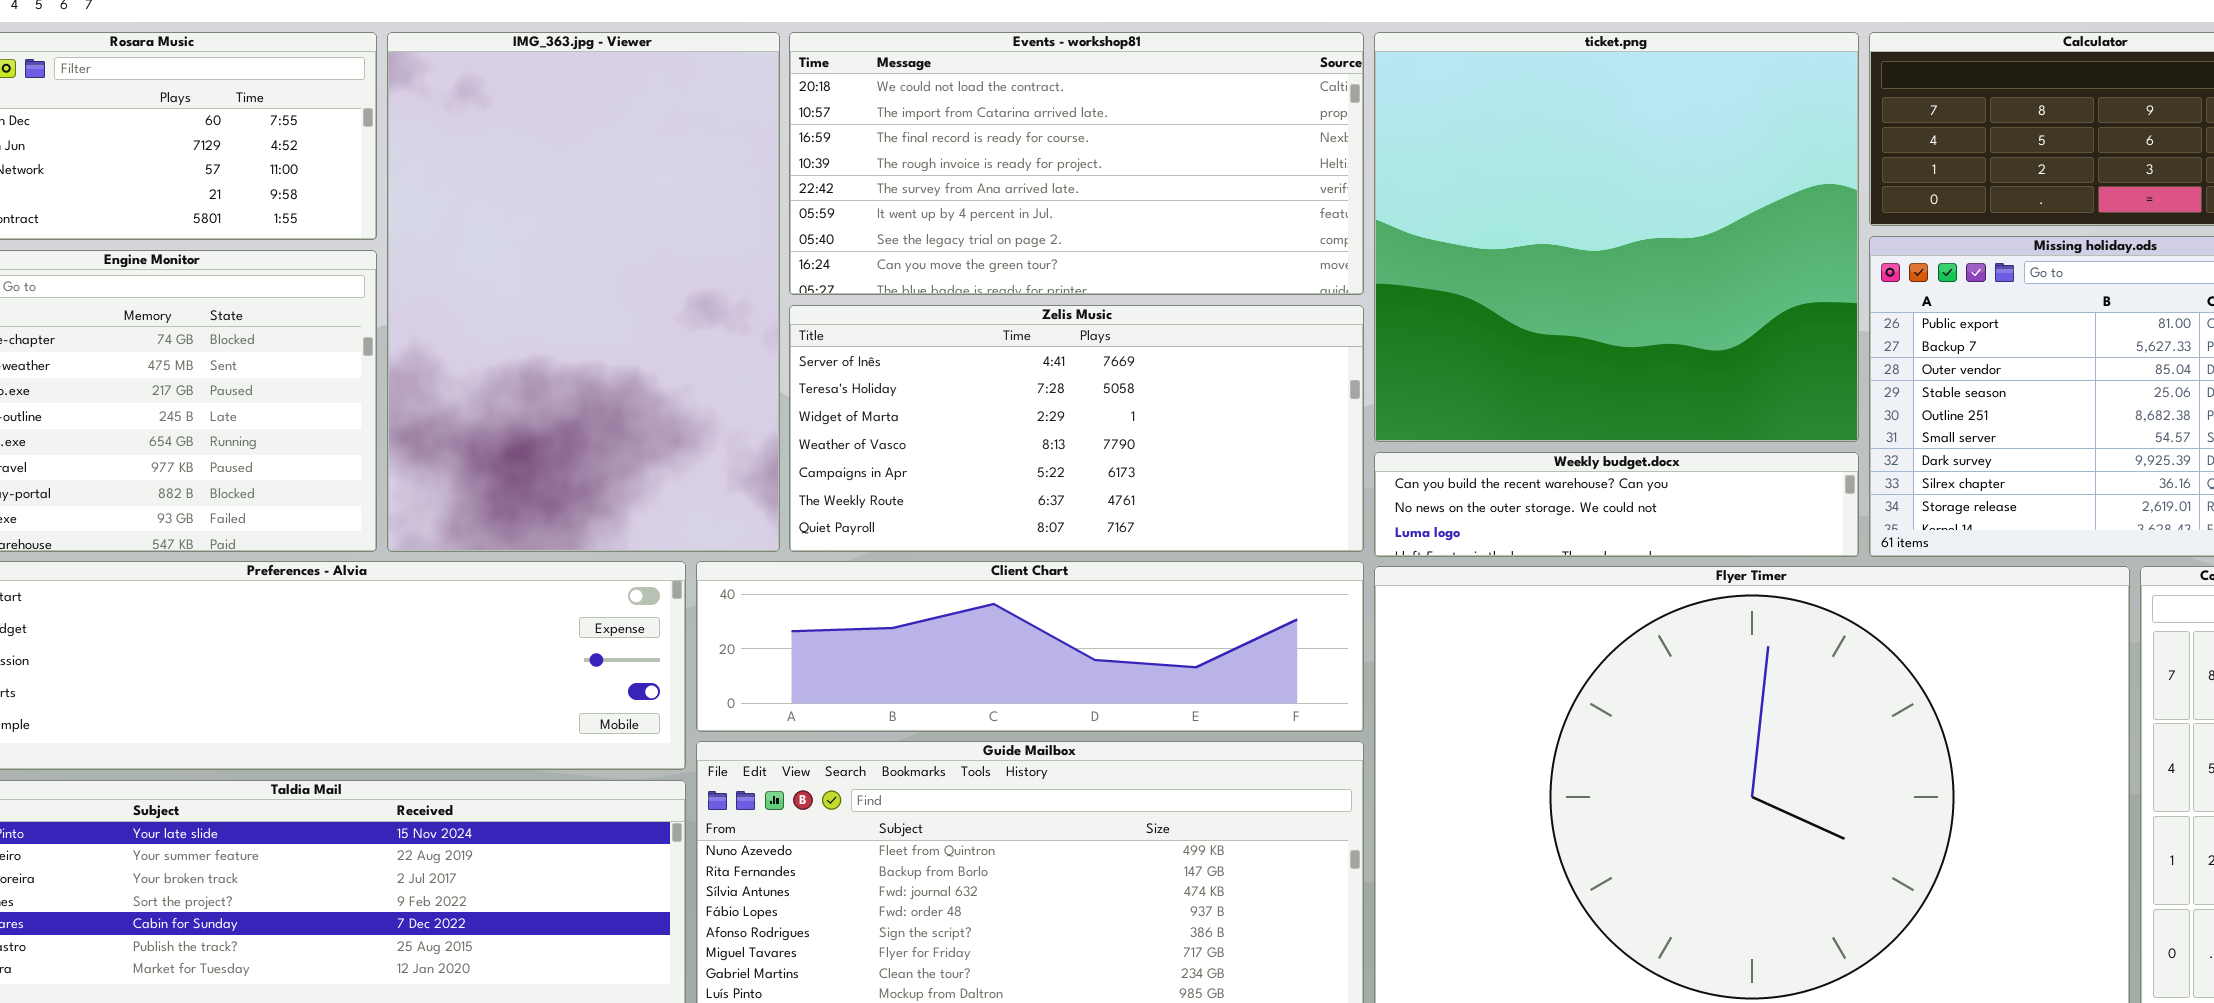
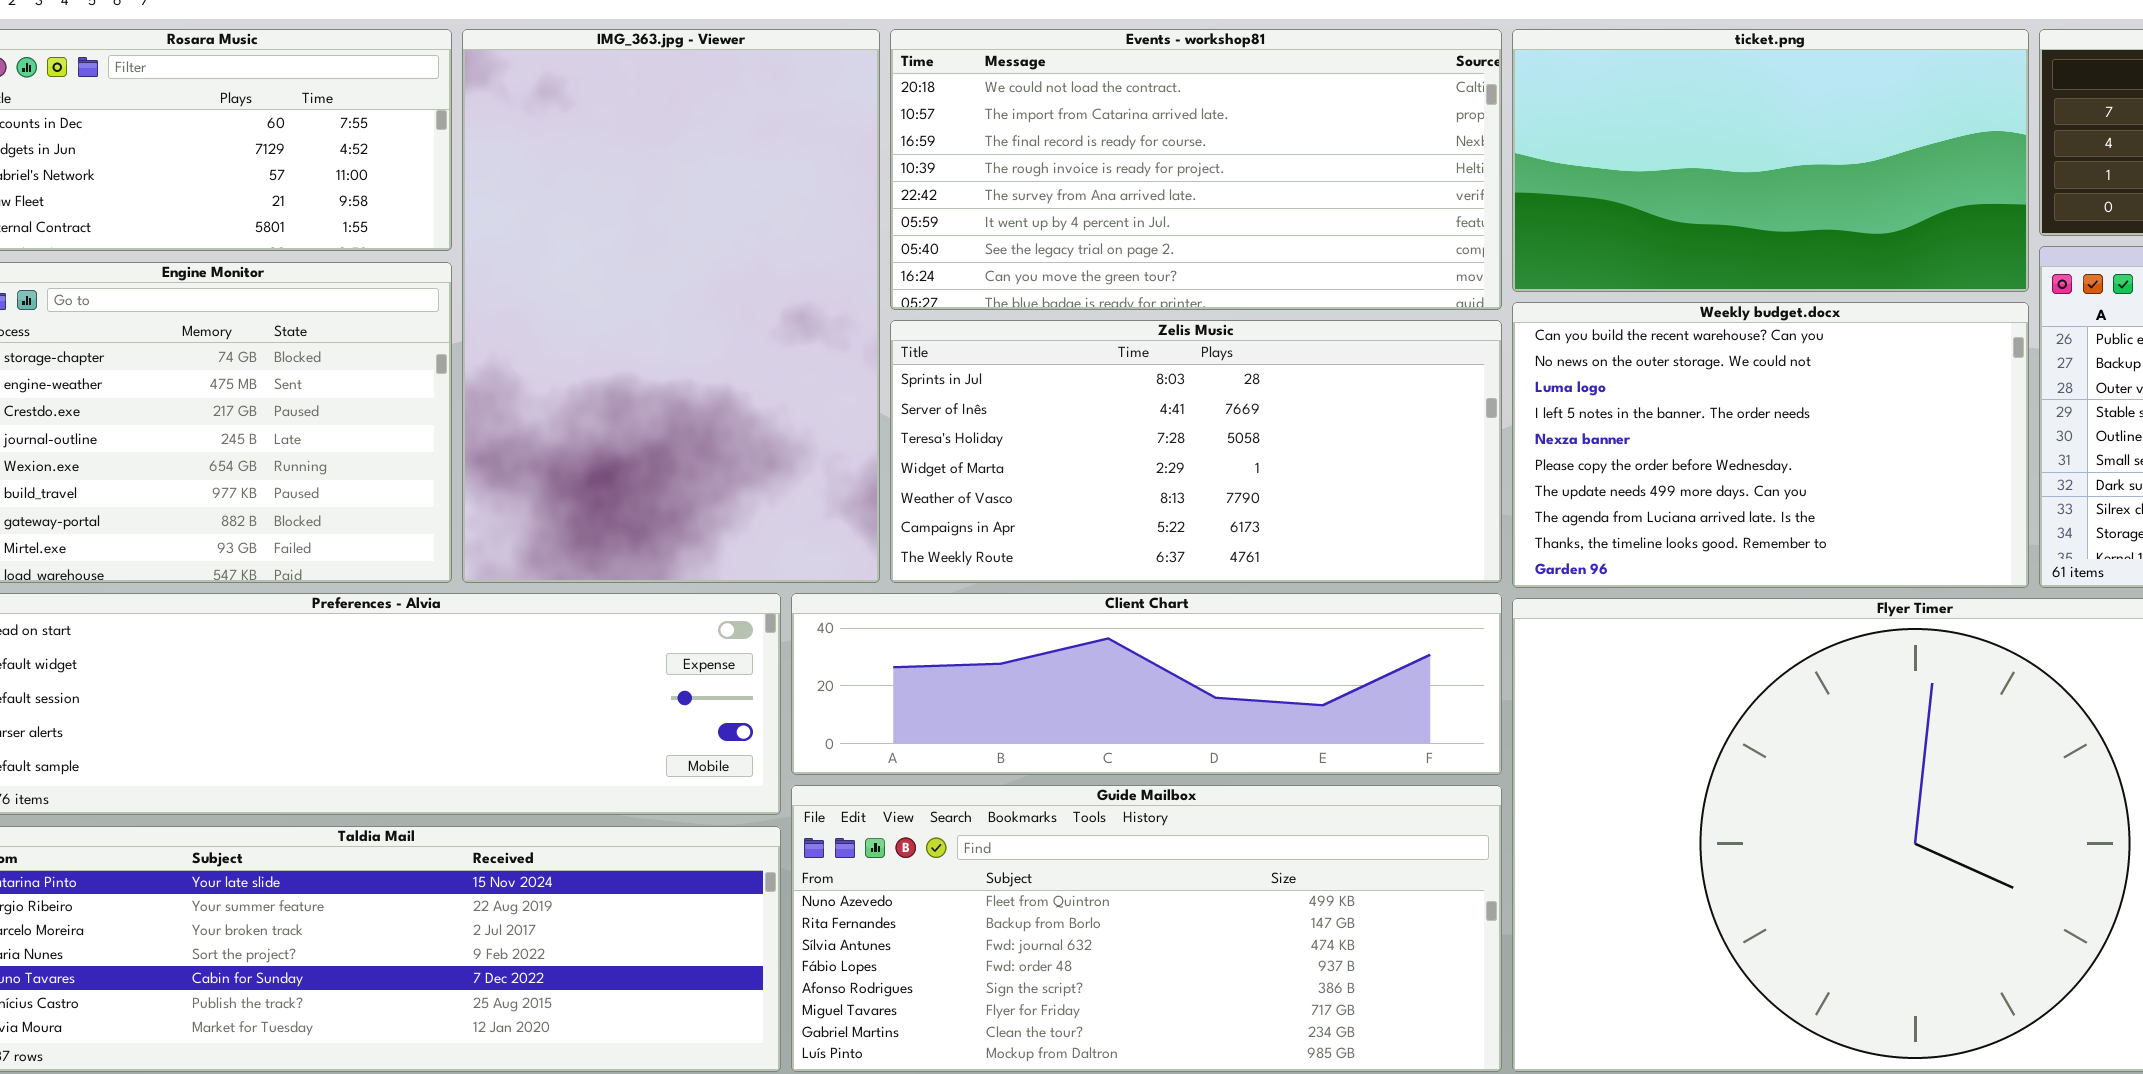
ticket.png: [1374,32,1859,442] -> [1512,29,2029,292], resized
Zelis Music: [789,305,1364,552] -> [890,320,1502,583], scrolled up 1 row
Weekly budget.docx: [1374,452,1859,557] -> [1512,302,2029,588], resized

